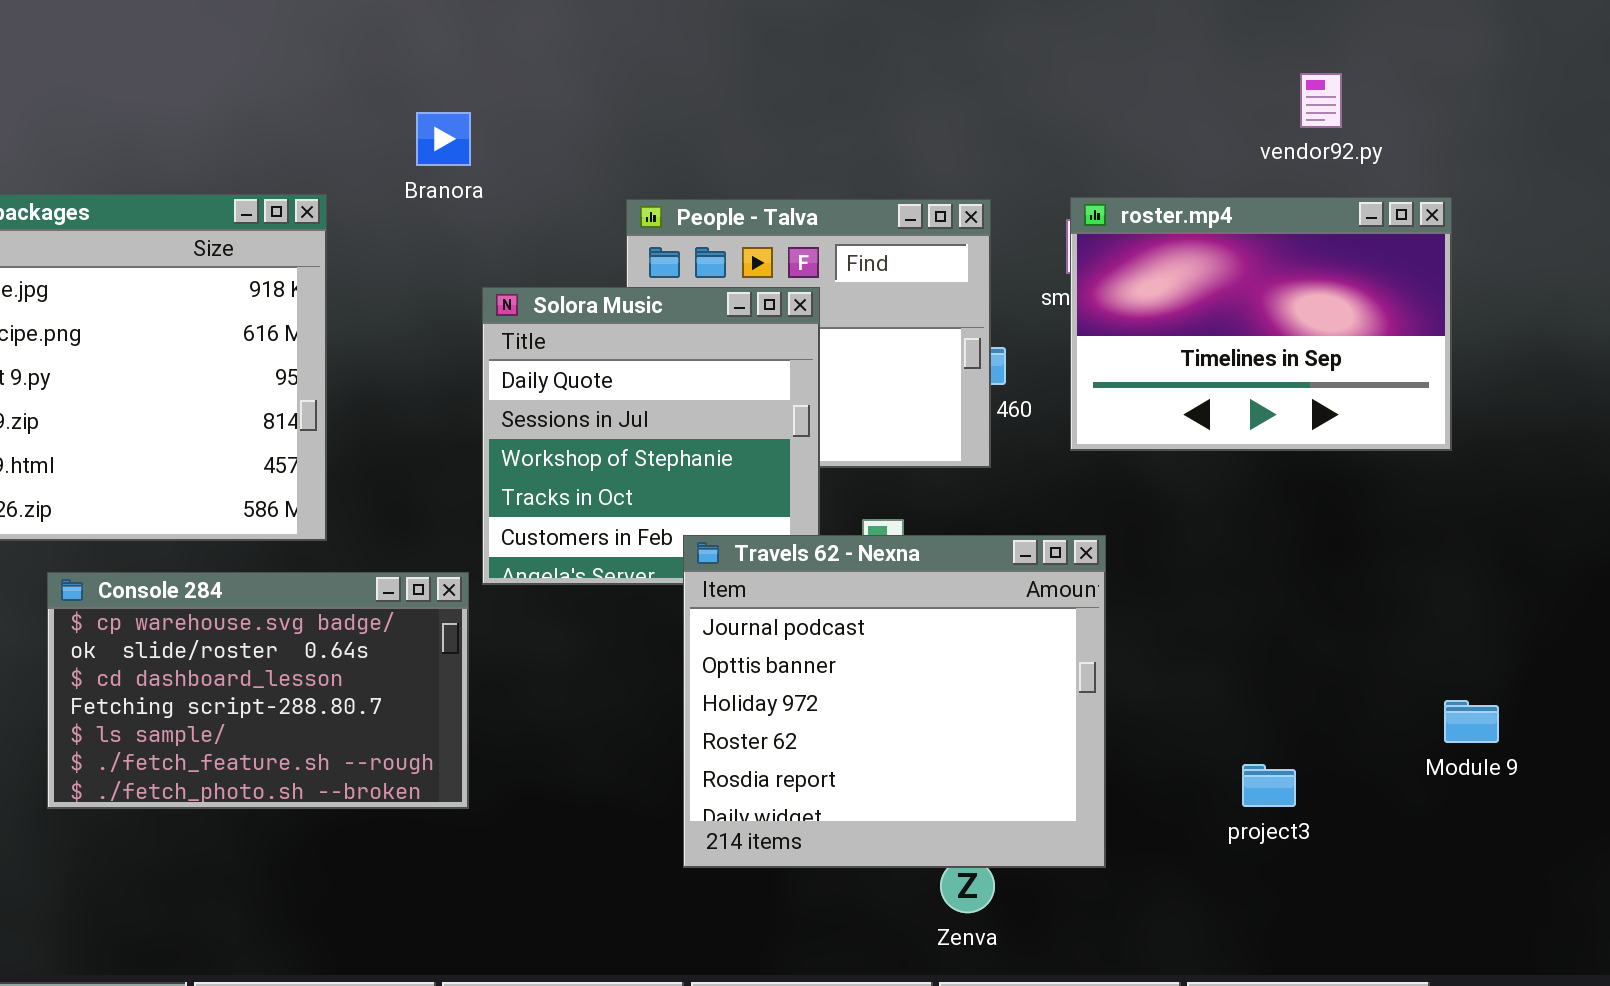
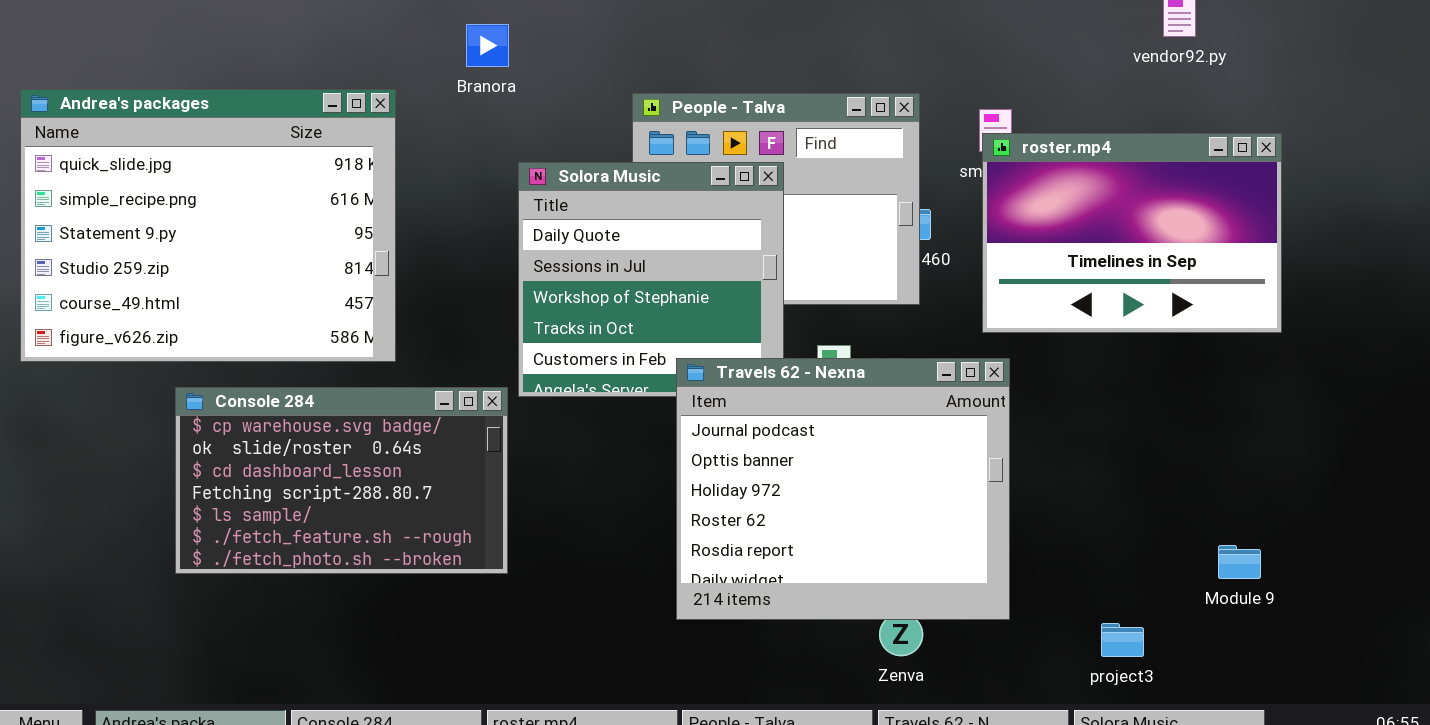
roster.mp4: [1070,197,1452,451] -> [982,133,1282,333], moved
Module 9: [1444,700,1499,743] -> [1218,545,1261,579], moved
project3: [1242,764,1296,807] -> [1101,623,1144,657], moved

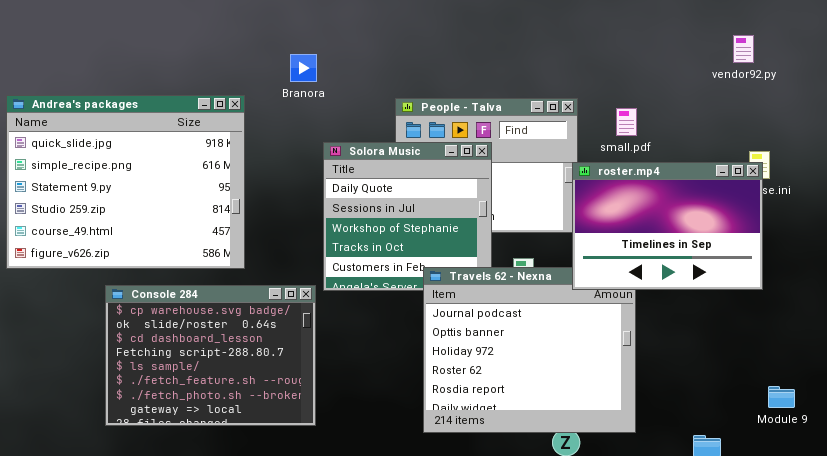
roster.mp4: [982,133,1282,333] -> [572,162,763,290], moved
Console 284: [175,387,508,574] -> [105,285,316,426], resized

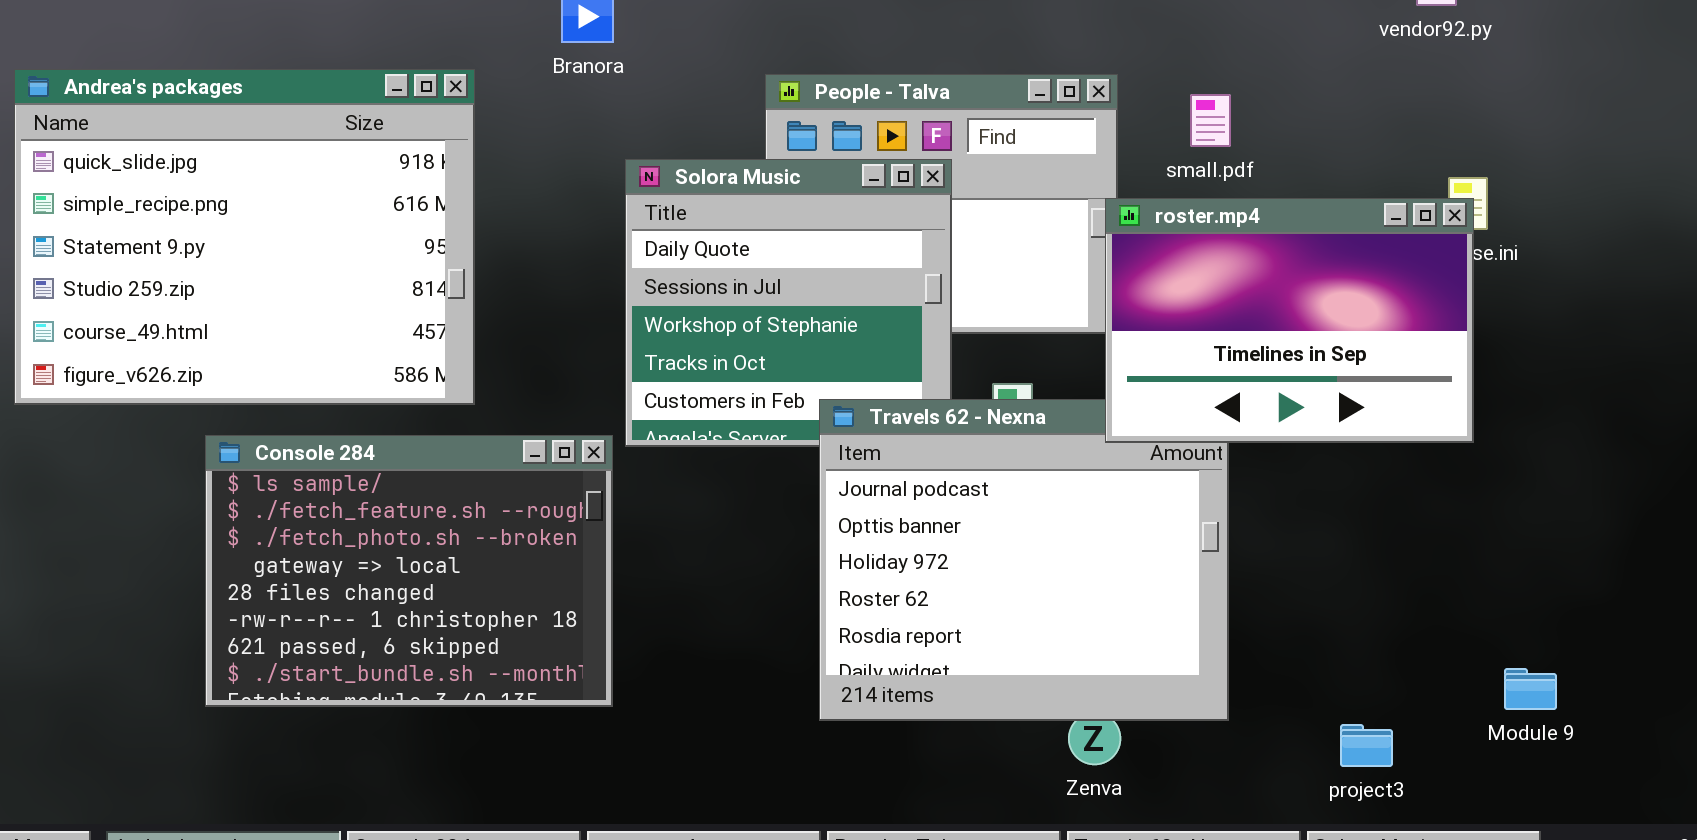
Console 284: [105,285,316,426] -> [205,435,613,707], scrolled down 4 rows
Module 9: [768,386,795,408] -> [1504,668,1557,710], moved

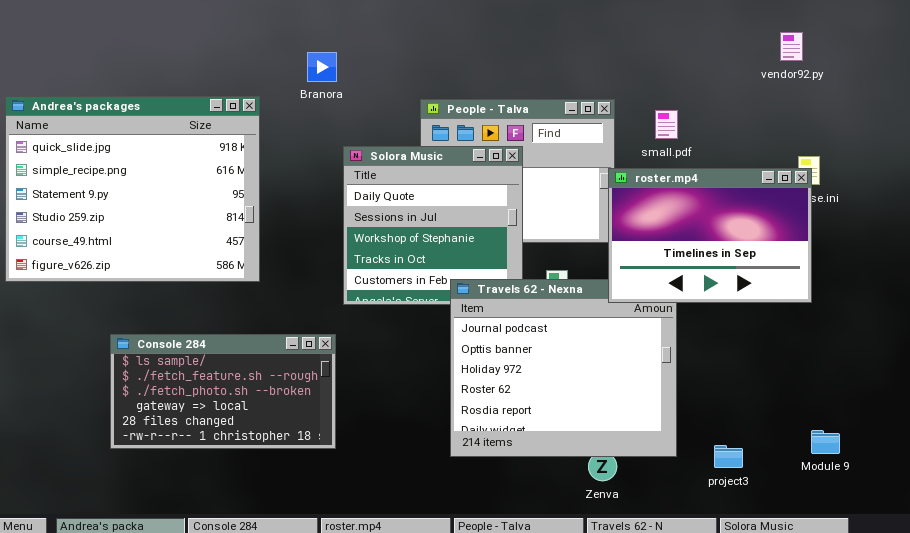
Console 284: [205,435,613,707] -> [110,334,336,449], resized
Module 9: [1504,668,1557,710] -> [811,430,840,454], moved
project3: [1340,724,1393,767] -> [714,445,743,468], moved

